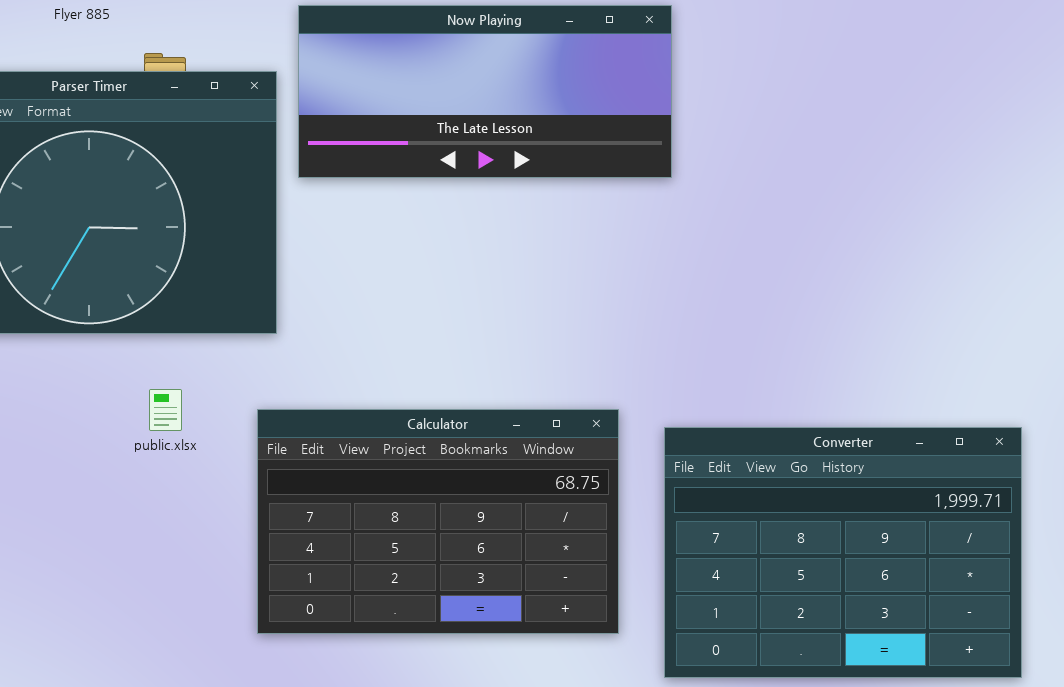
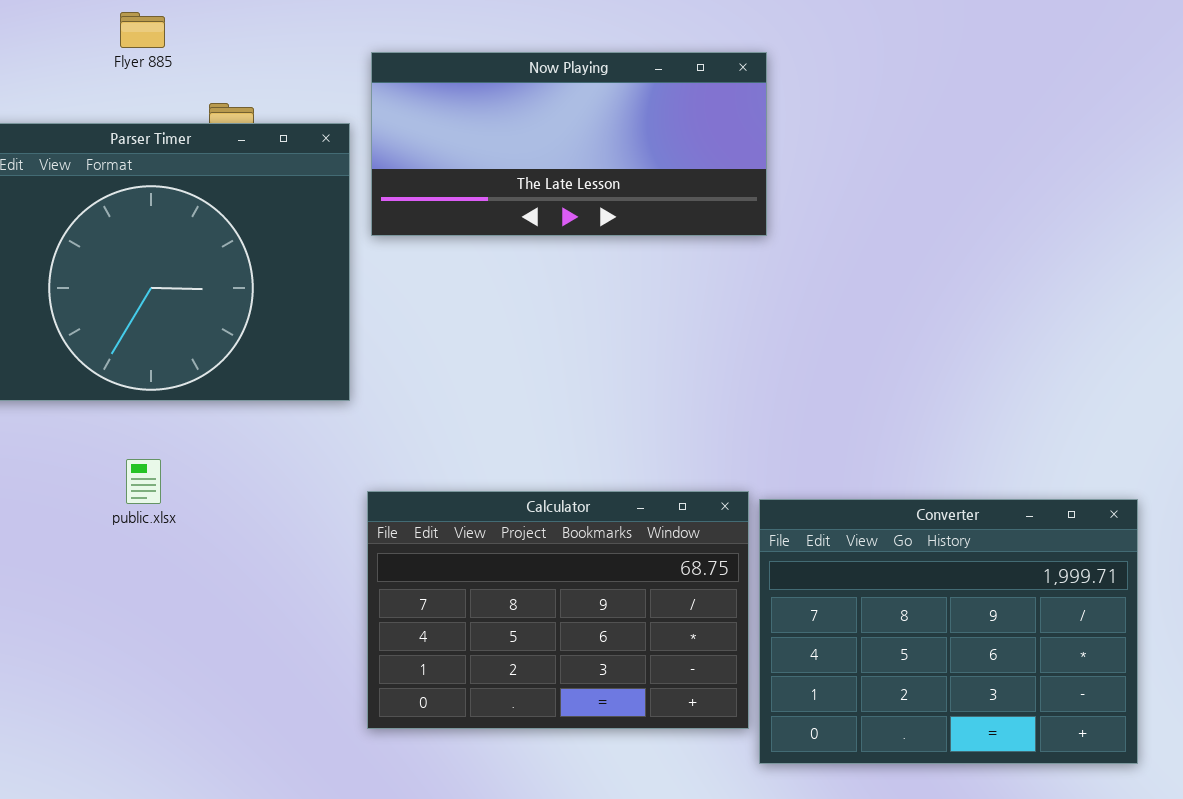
public.xlsx: [149,389,182,431] -> [126,459,161,504], moved
Calculator: [257,409,619,634] -> [367,491,749,729], moved

